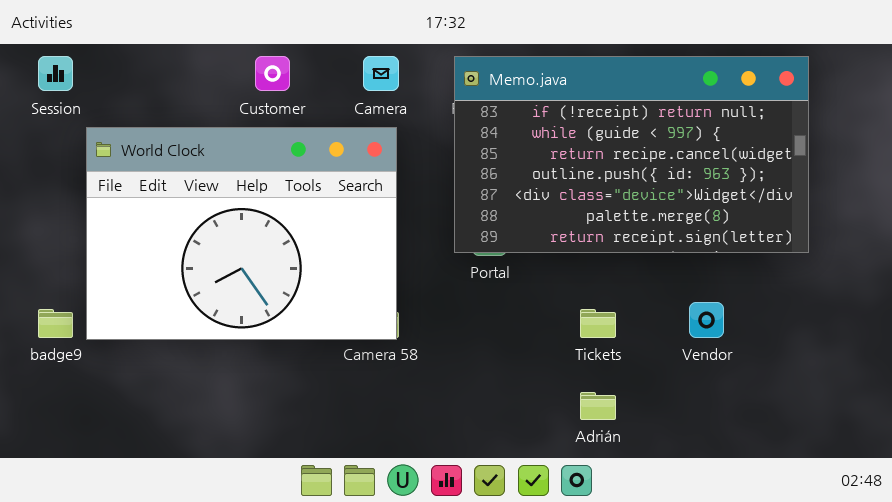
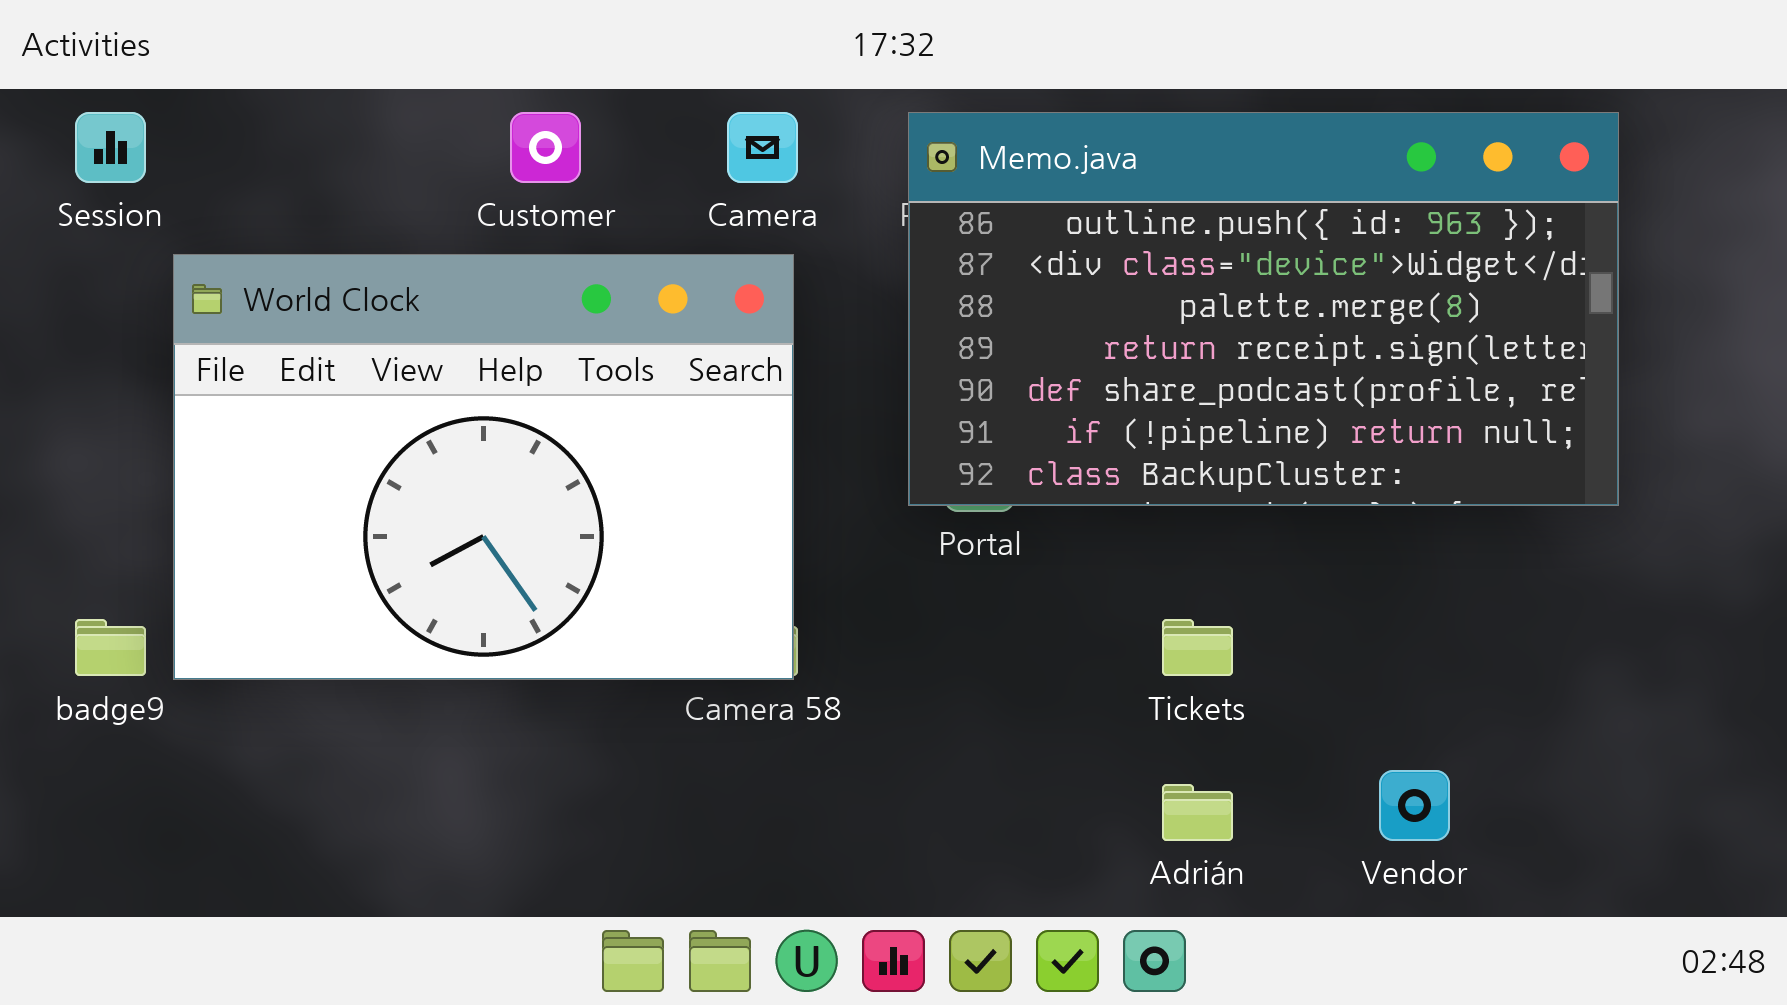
Memo.java: [454,56,809,253] -> [908,112,1619,506], scrolled down 3 rows
Vendor: [689,302,724,338] -> [1379,770,1450,841], moved

